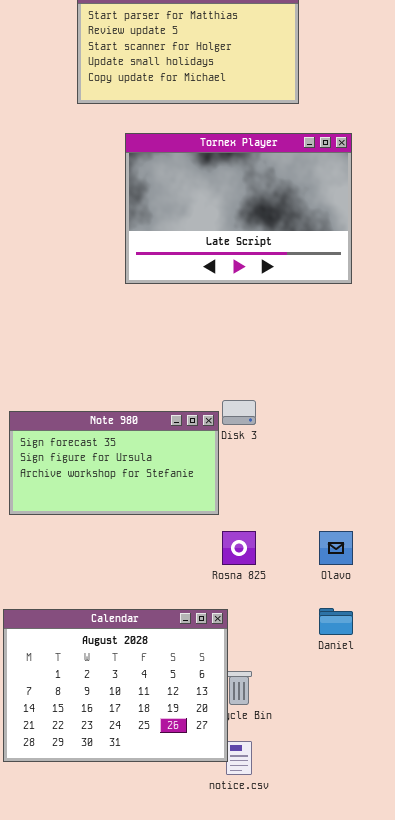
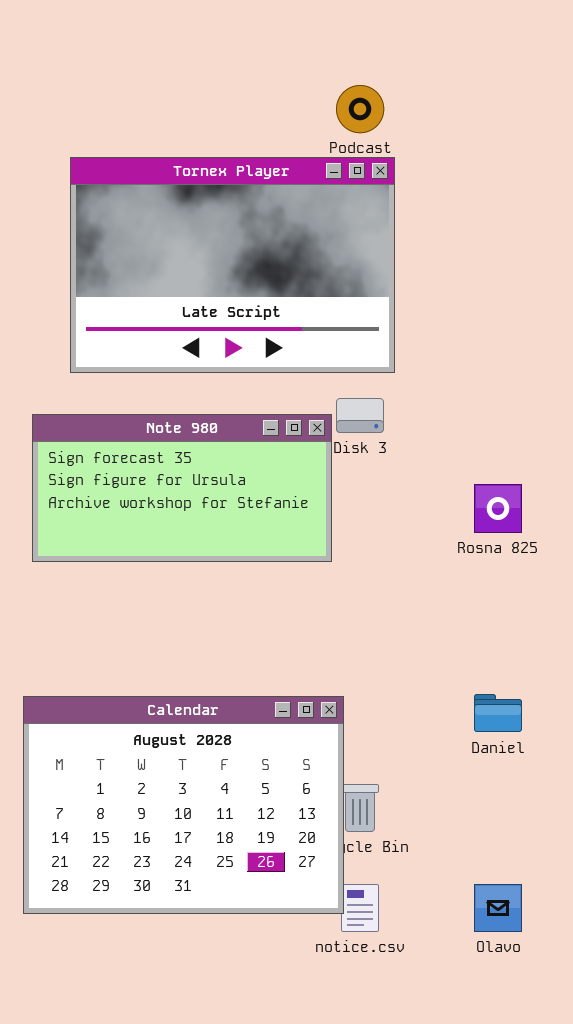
Tornex Player: [125,133,352,284] -> [70,157,395,373], moved
Rosna 825: [222,531,256,565] -> [474,484,522,533], moved
Olavo: [319,531,353,565] -> [474,884,522,932], moved

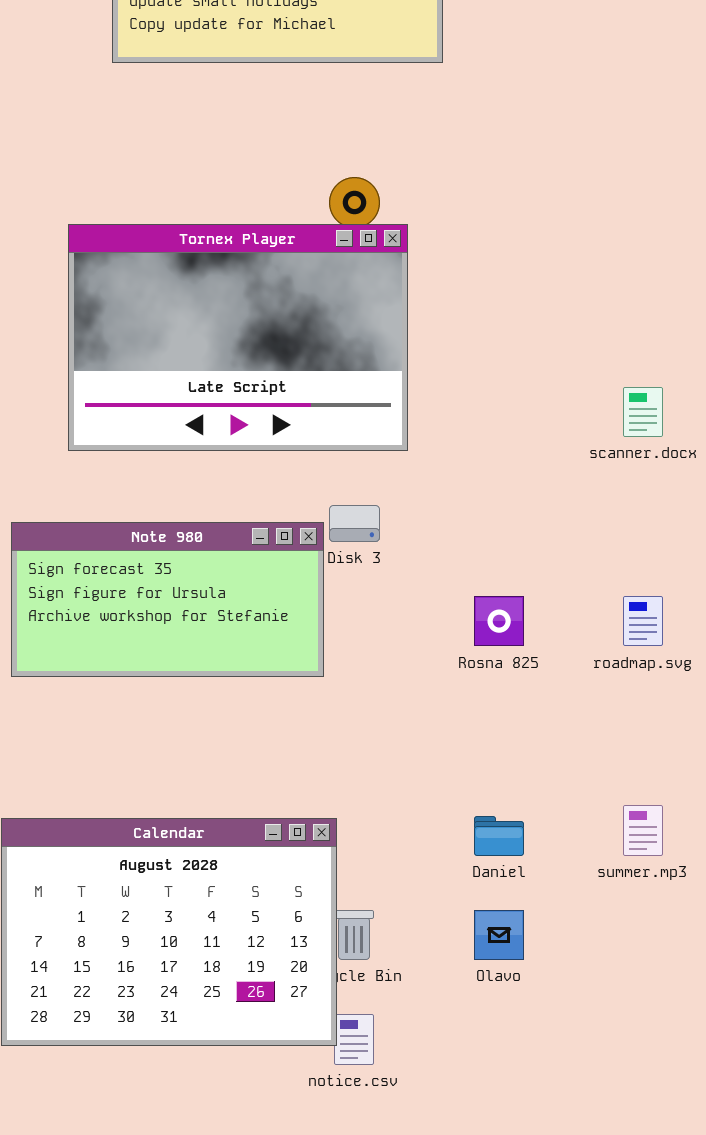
Tornex Player: [70,157,395,373] -> [68,224,408,451], moved
Olavo: [474,884,522,932] -> [474,910,524,960], moved

